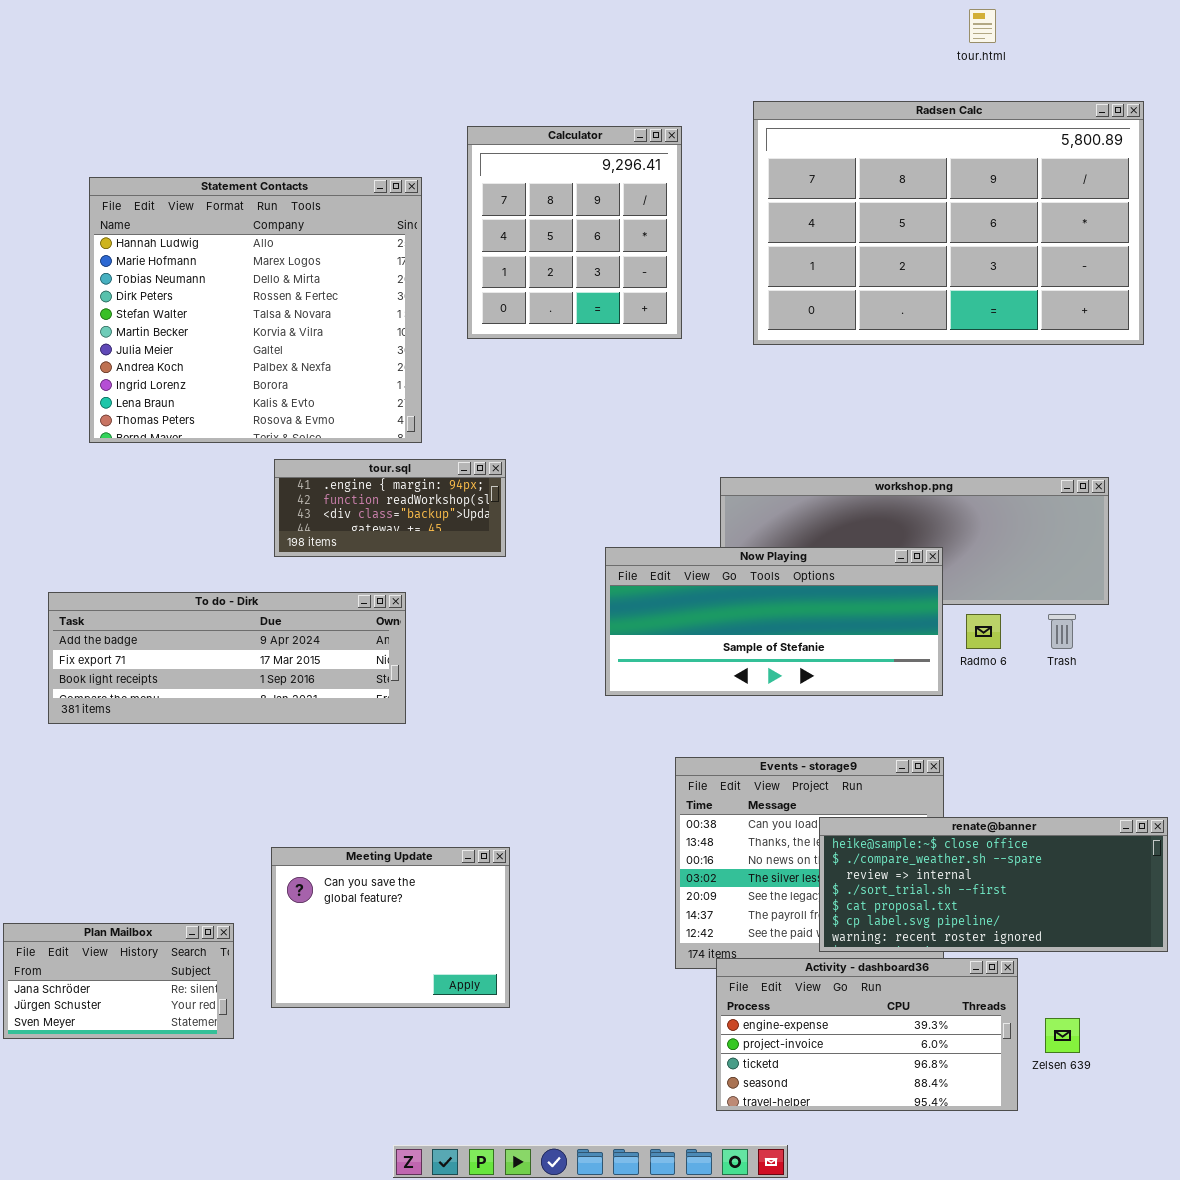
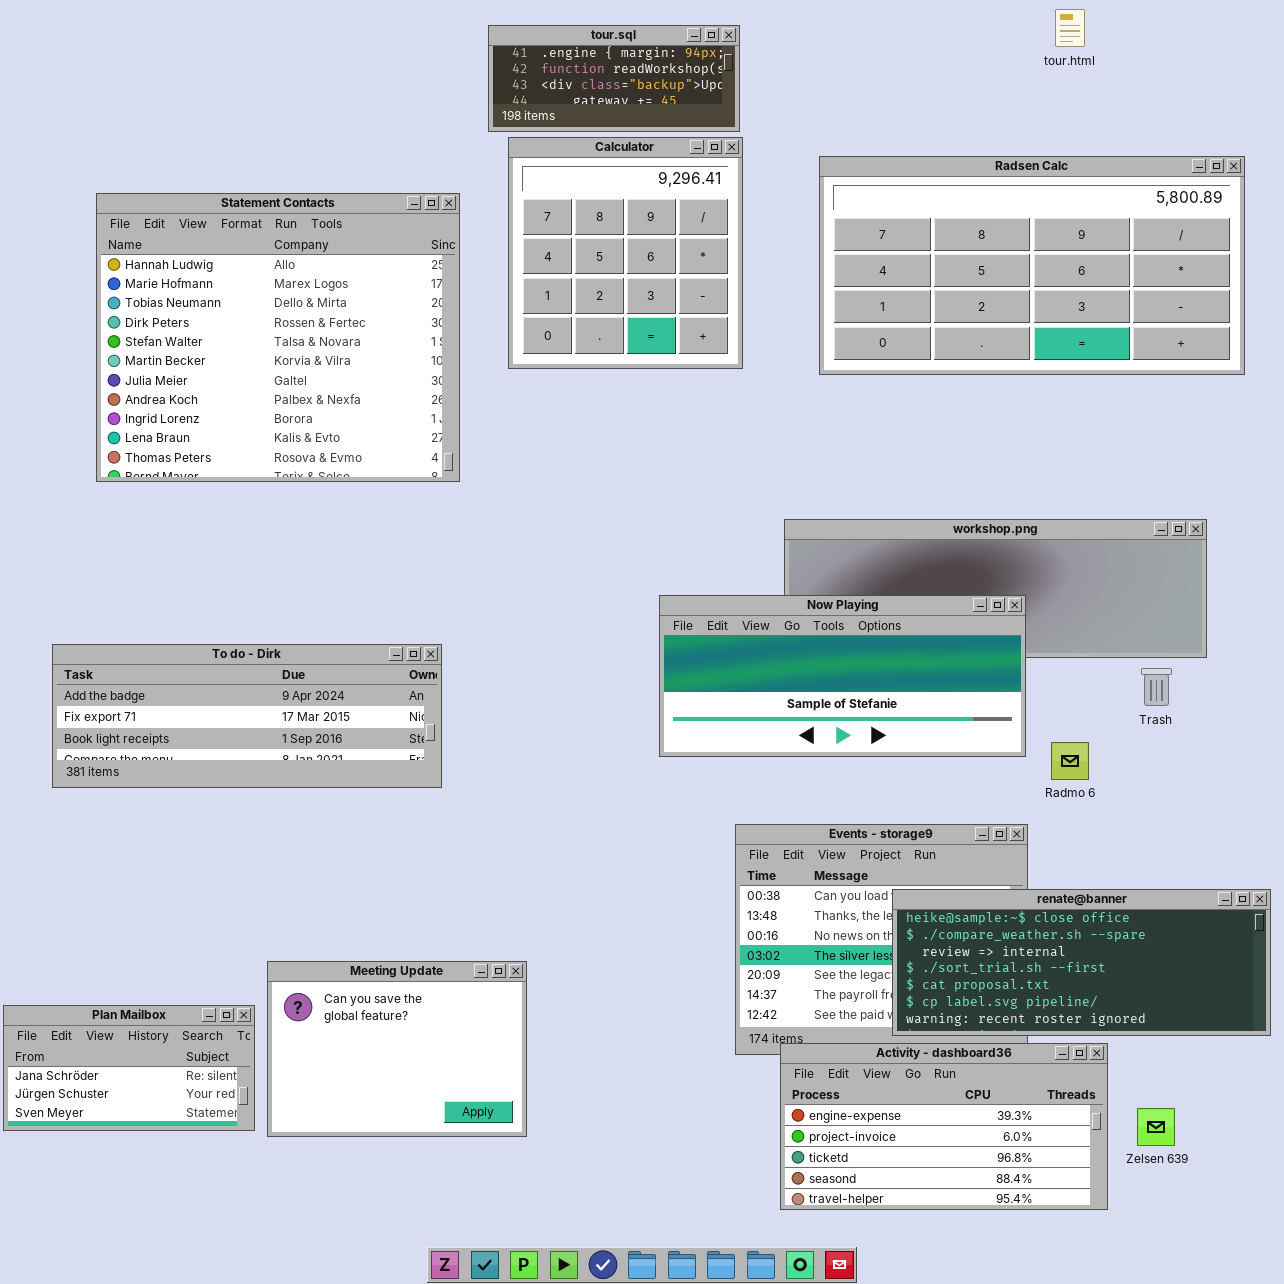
Radsen Calc: [753,101,1144,345] -> [819,156,1245,375], resized
tour.sql: [274,459,506,557] -> [488,25,740,132], moved
Radmo 6: [966,614,1001,649] -> [1051,742,1089,780], moved
Meeting Update: [271,847,510,1008] -> [267,961,527,1137], moved

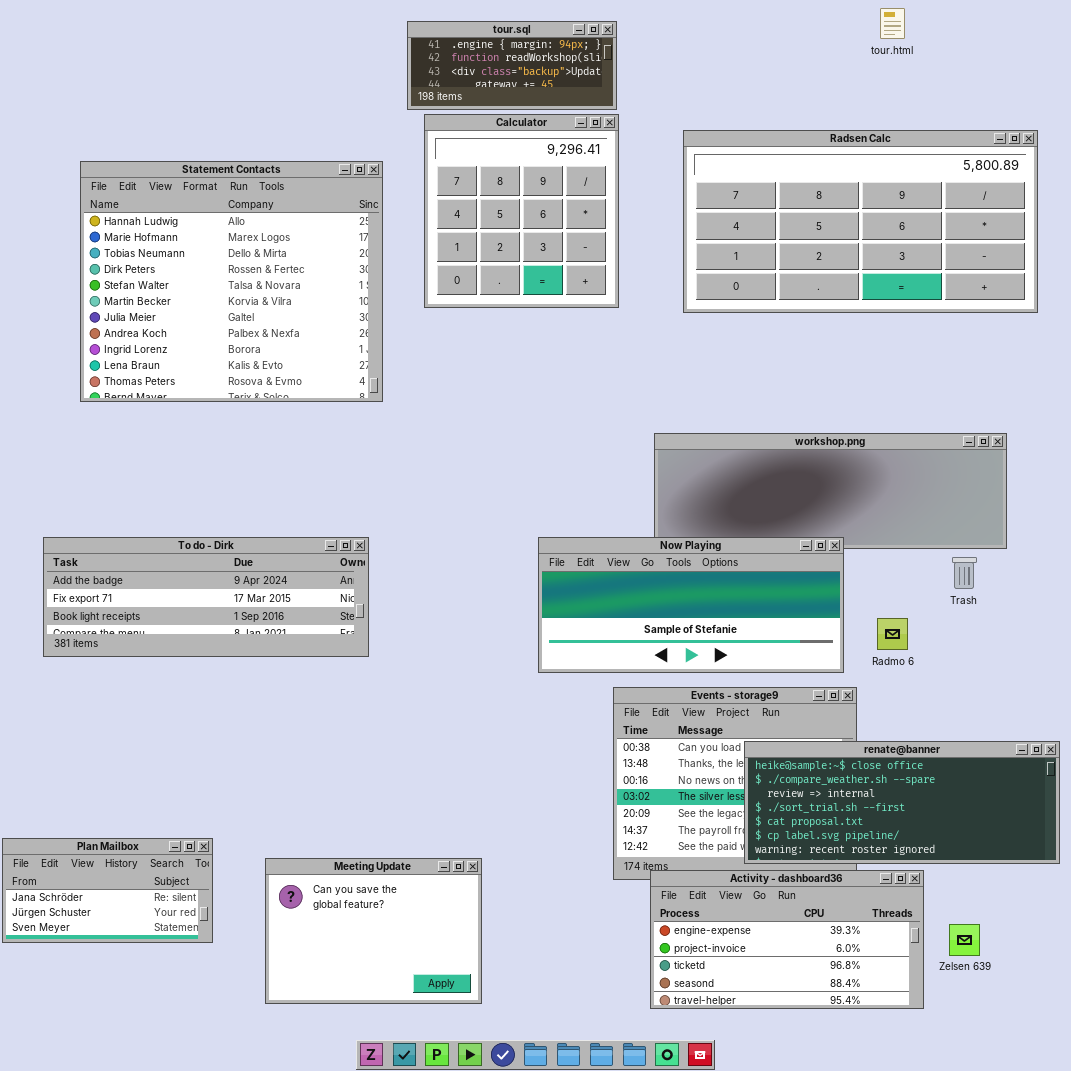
Now Playing: [659,595,1026,757] -> [538,537,844,673], moved
Meeting Update: [267,961,527,1137] -> [265,858,482,1004], moved

